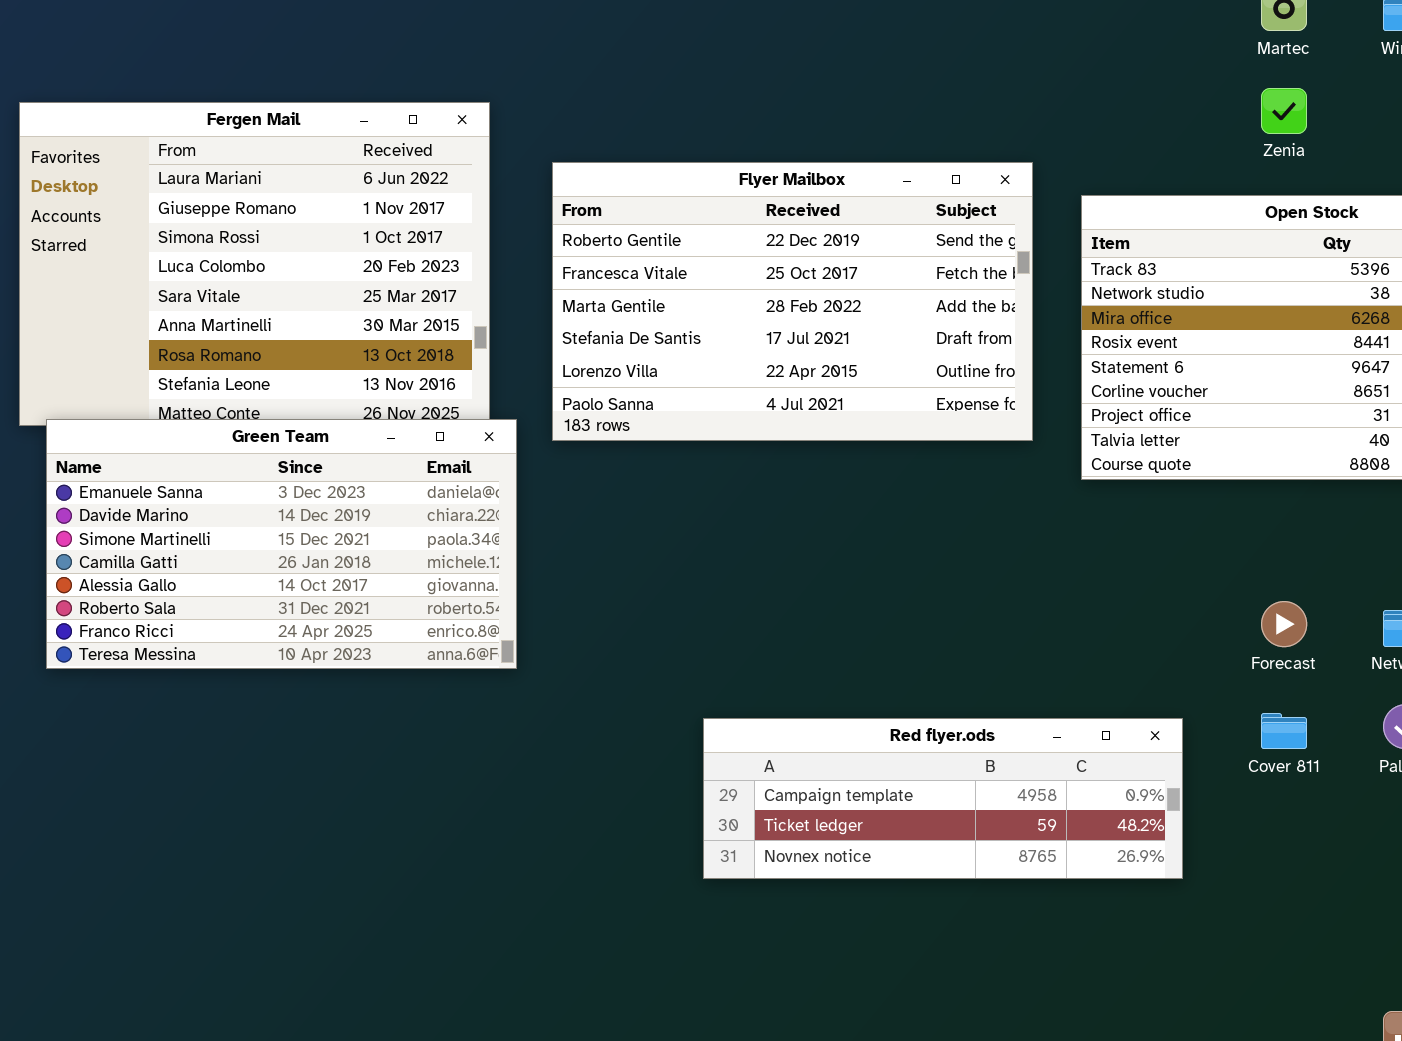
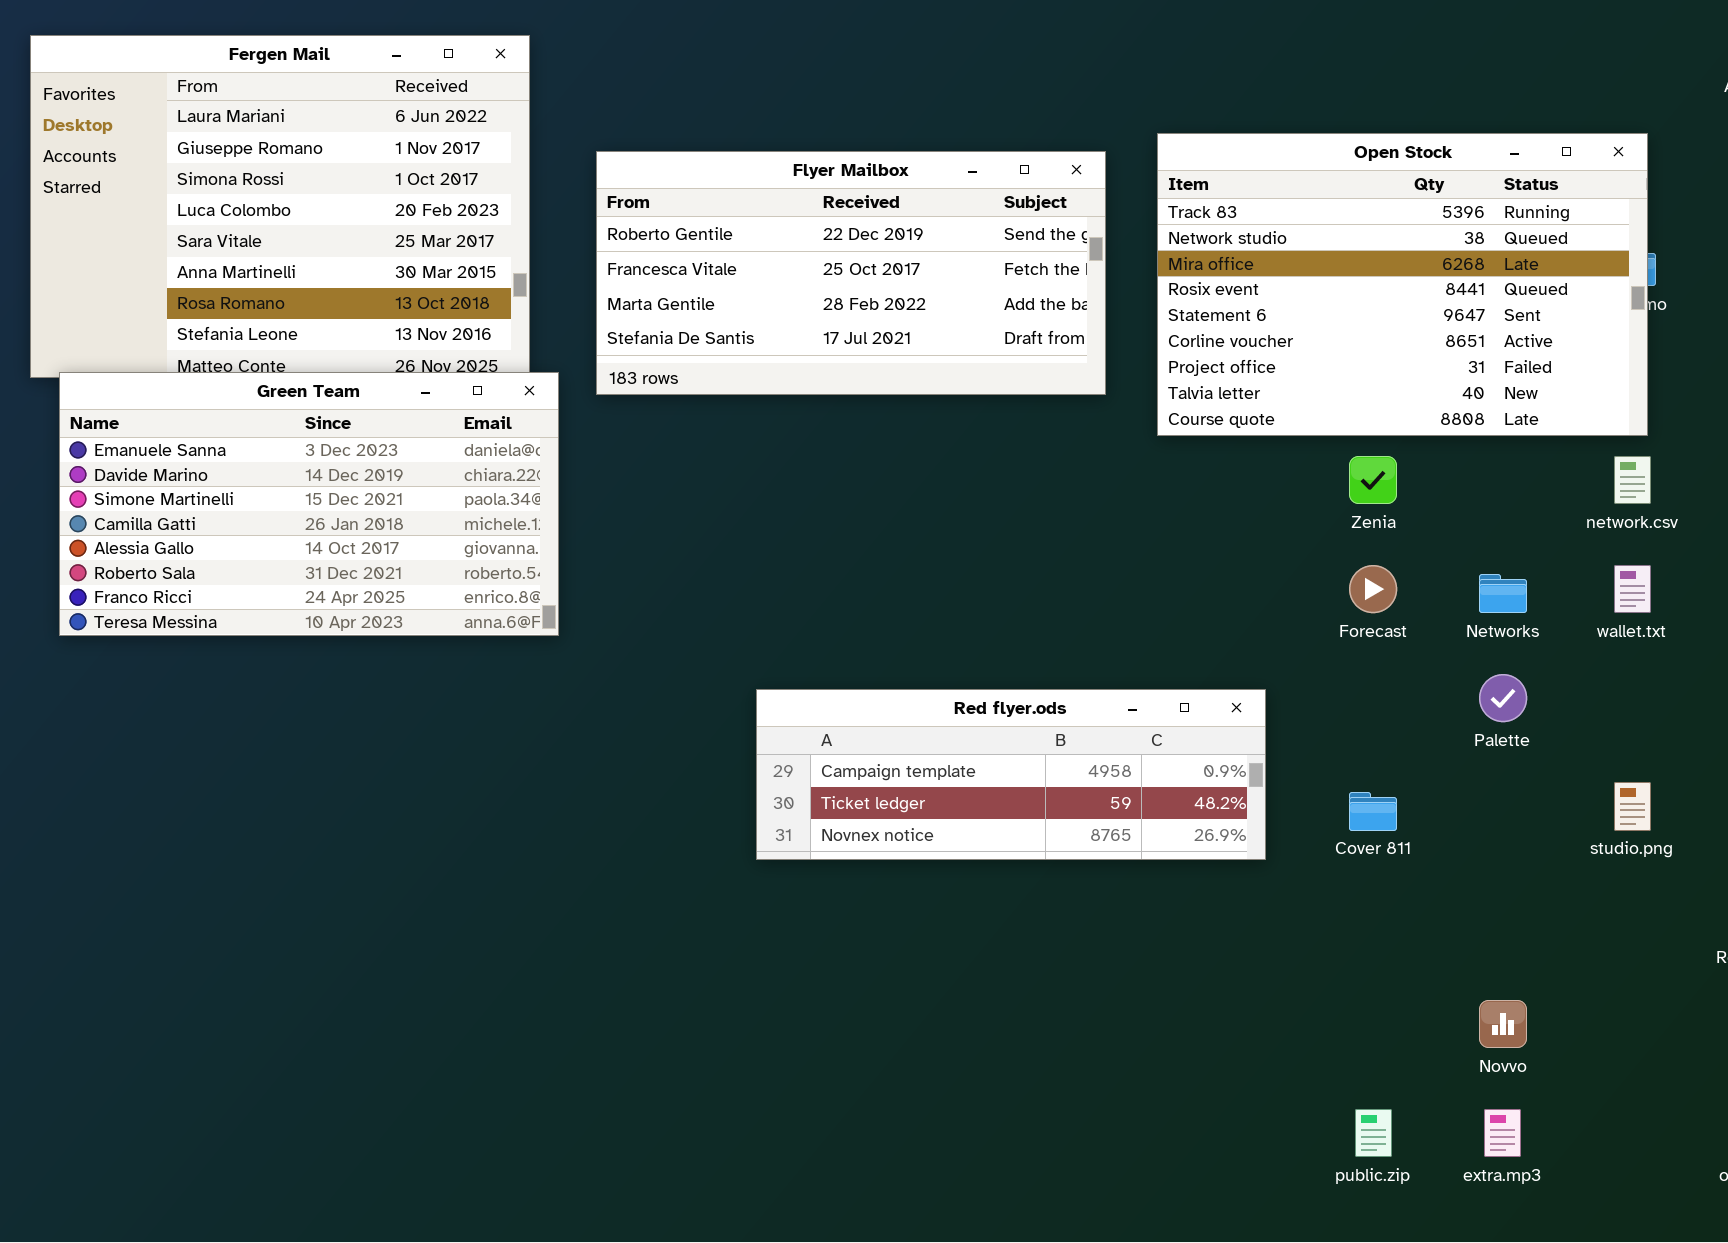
Zenia: [1261,88,1307,134] -> [1349,456,1397,504], moved
Flyer Mailbox: [552,162,1033,441] -> [596,151,1106,395], resized
Cover 811: [1261,713,1307,749] -> [1349,792,1397,831], moved

